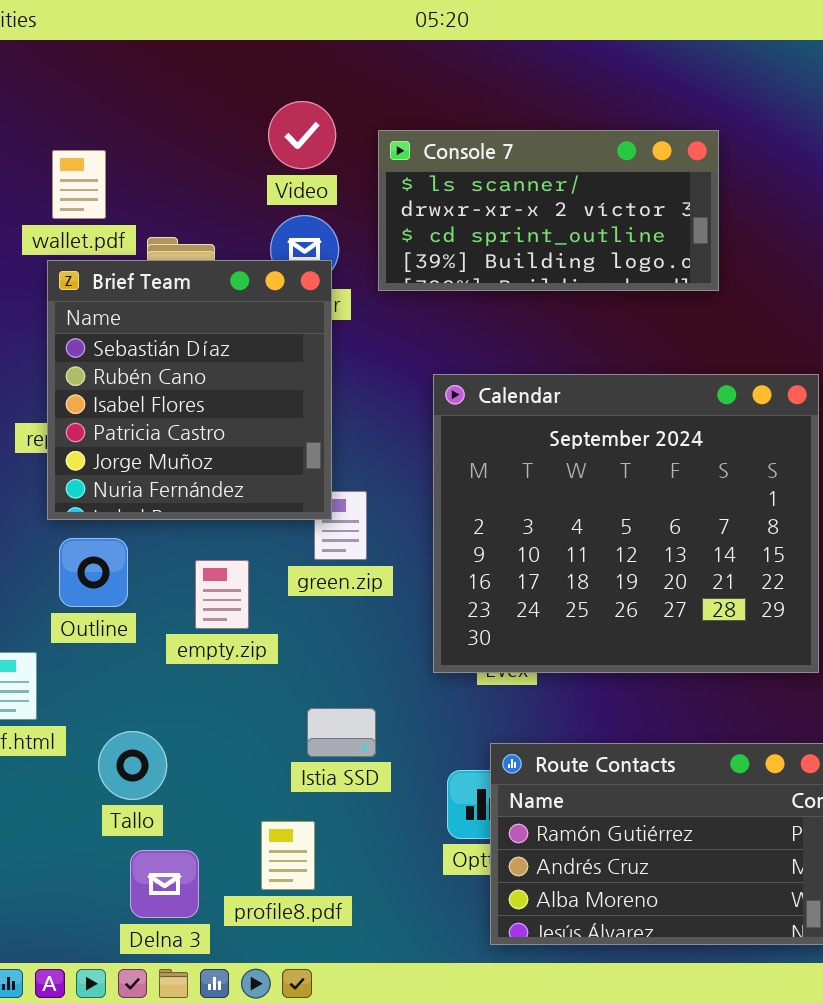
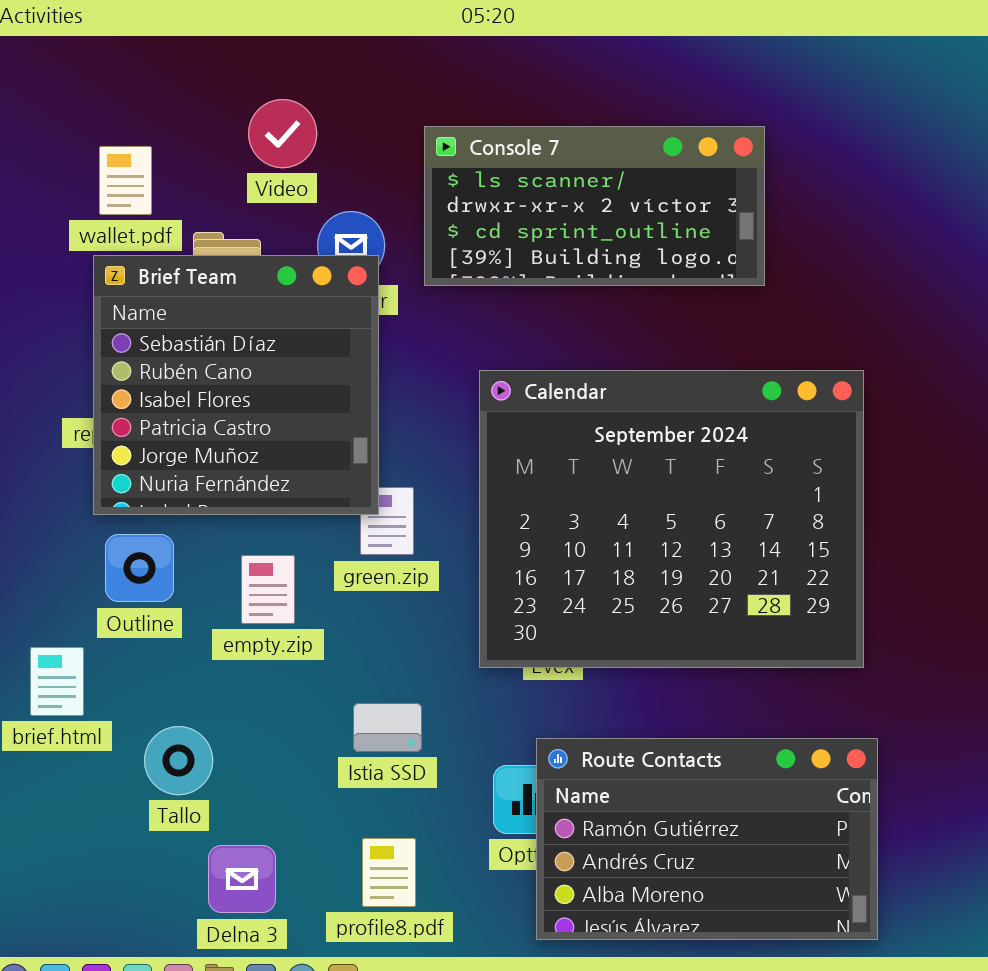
Video: [268,101,336,169] -> [248,99,317,168], moved
profile8.pdf: [261,821,315,890] -> [362,838,416,907], moved
Delna 3: [130,850,199,918] -> [208,845,276,913], moved

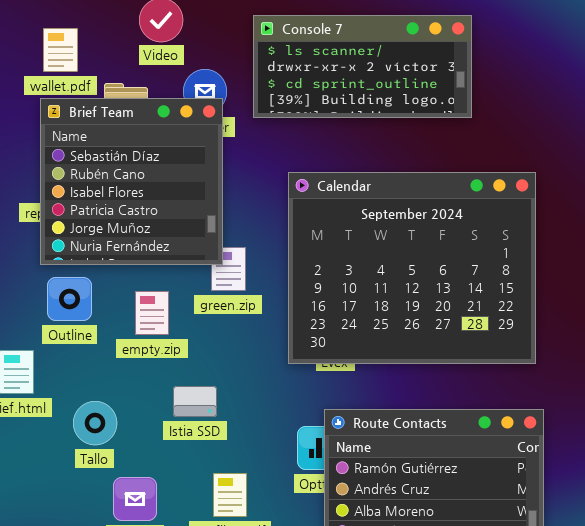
Istia SSD: [353,703,422,752] -> [173,386,217,417], moved

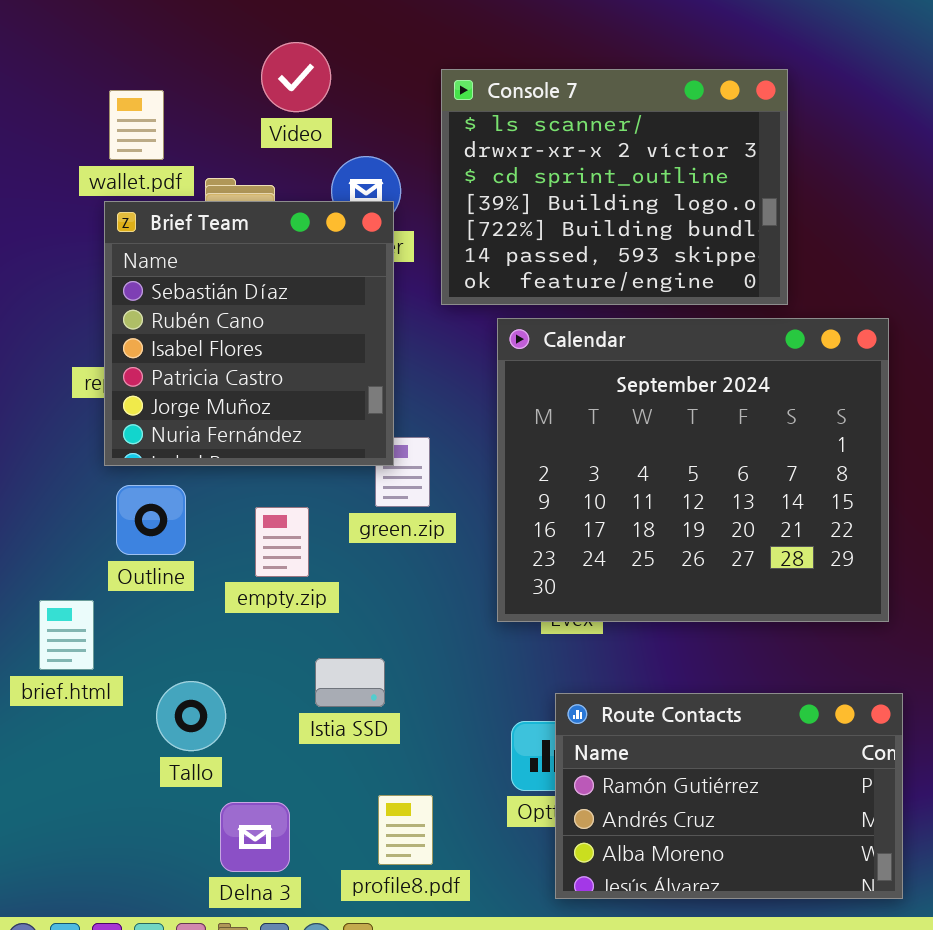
Console 7: [253,15,472,118] -> [441,69,788,305], resized

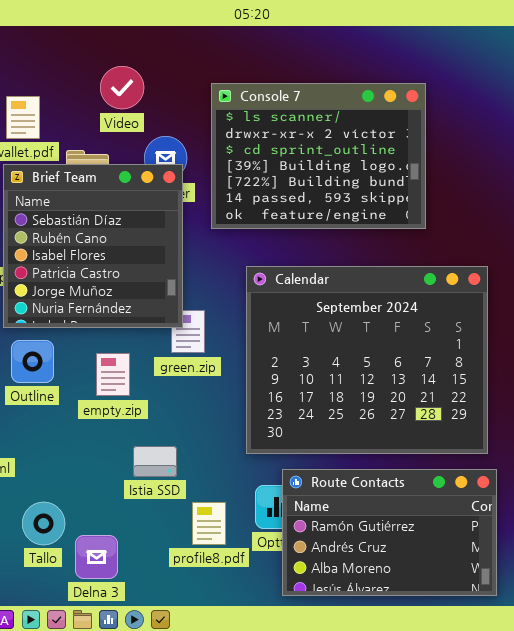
Calendar: [497,318,889,622] -> [246,266,488,454], moved
Tallo: [156,681,226,751] -> [22,502,65,545], moved
profile8.pdf: [378,795,433,865] -> [192,502,226,545], moved

